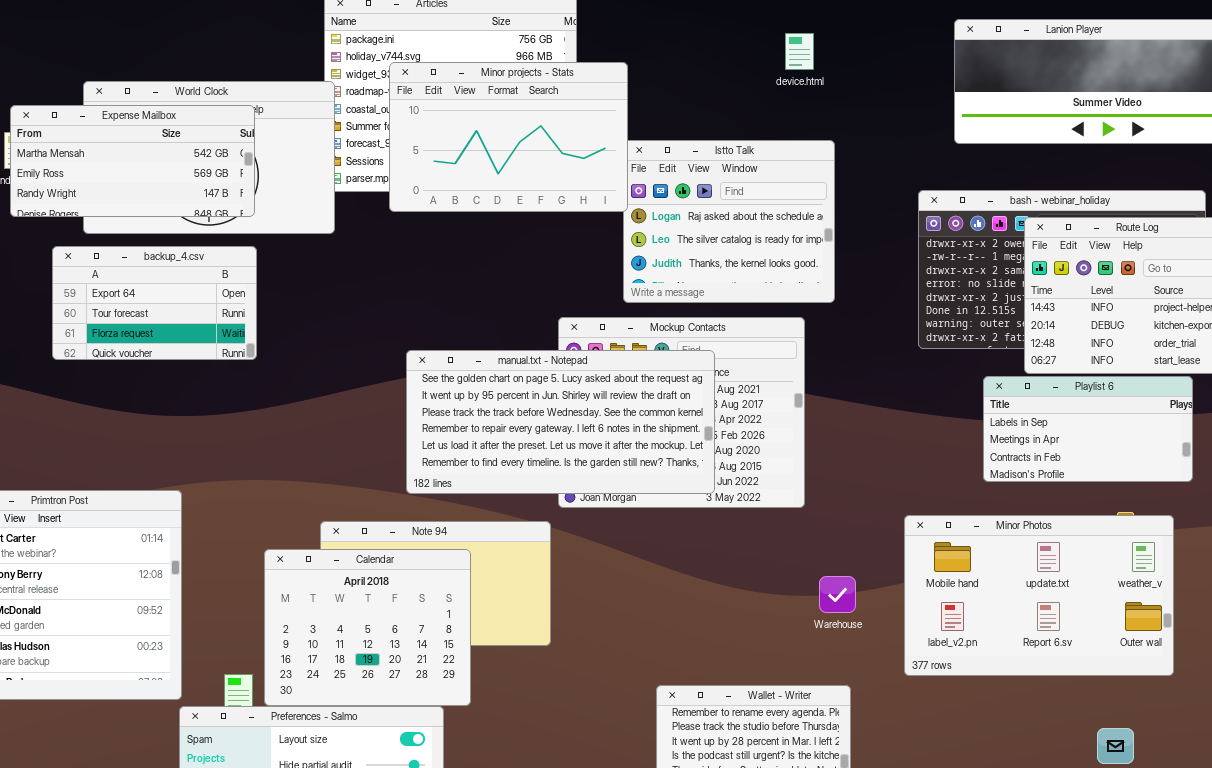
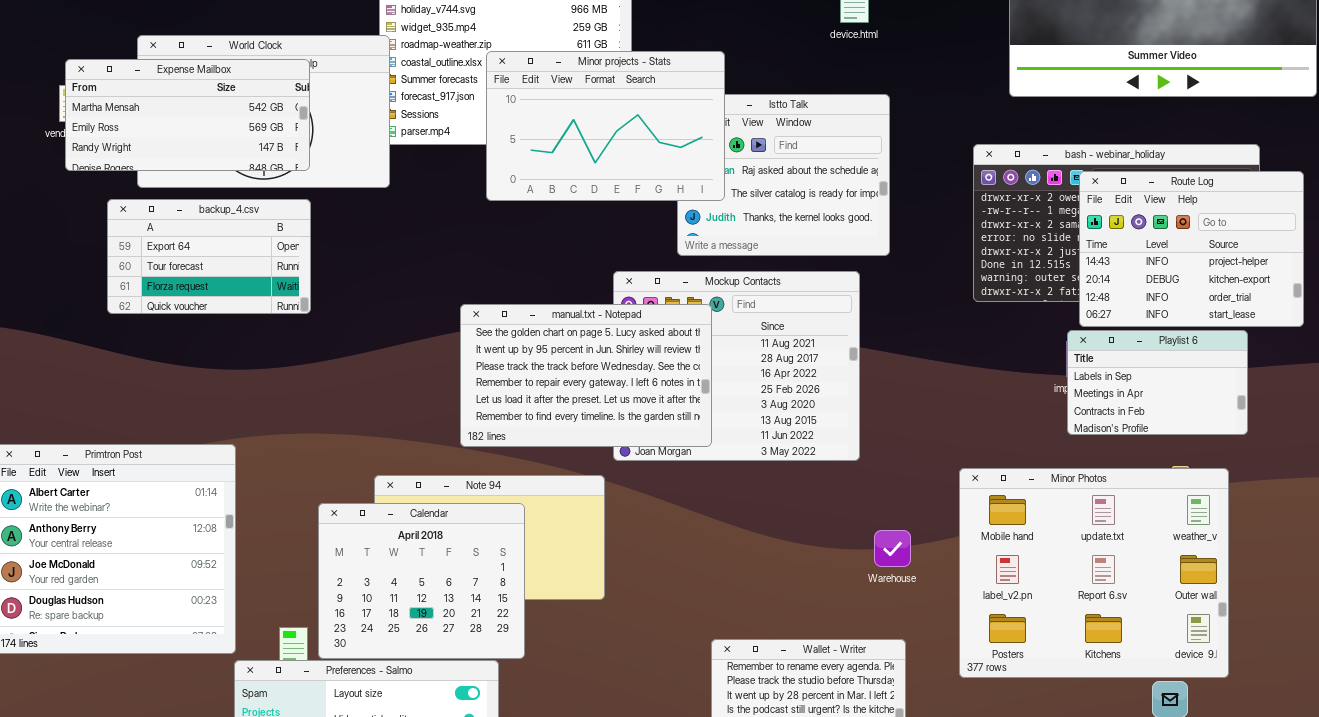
Minor projects - Stats: [389,62,628,212] -> [486,51,725,201], moved
manual.txt - Notepad: [406,350,715,494] -> [460,304,712,447], resized
Playlist 6: [983,376,1193,482] -> [1067,330,1248,435], resized
Minor Photos: [904,515,1174,676] -> [959,468,1229,678], resized

